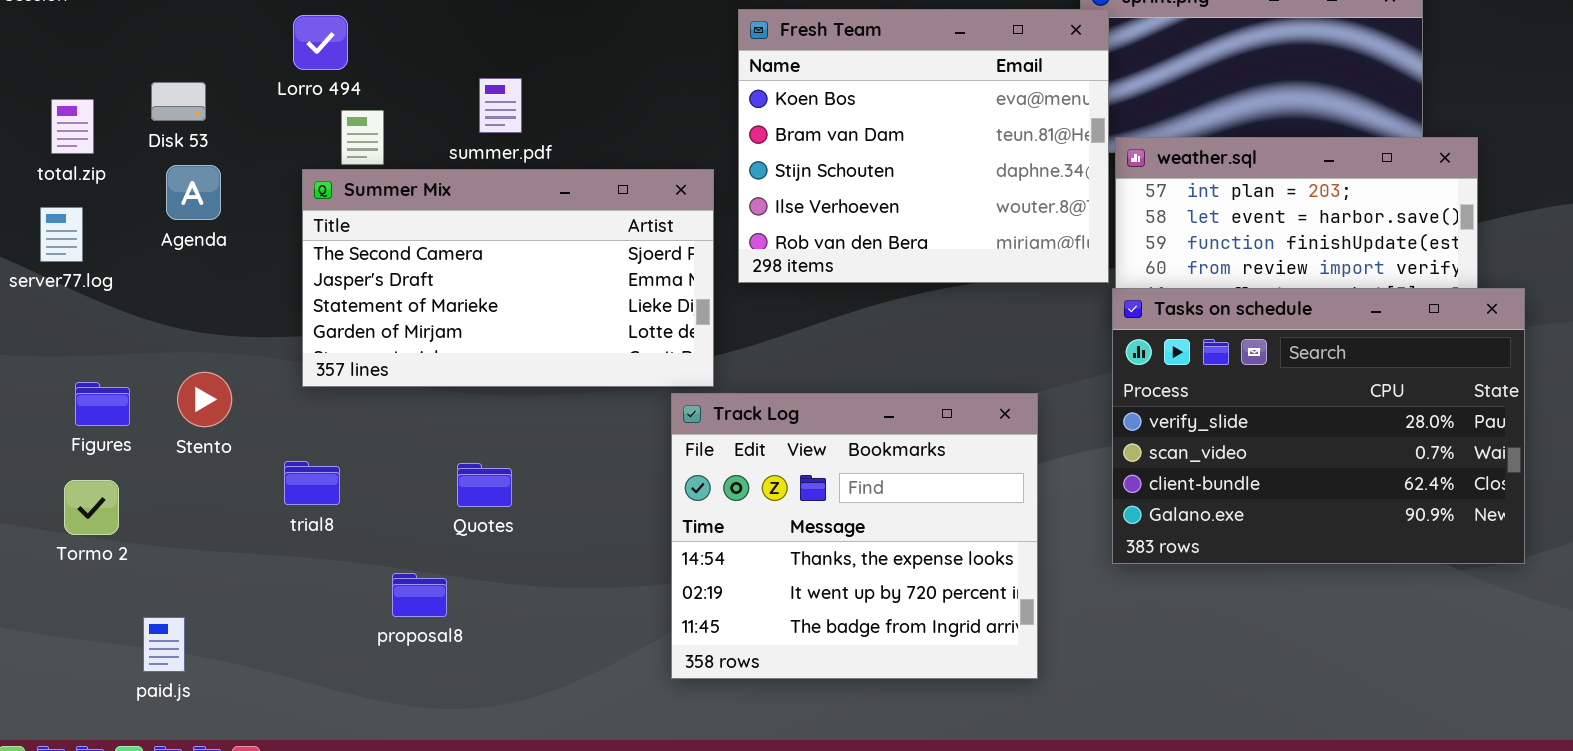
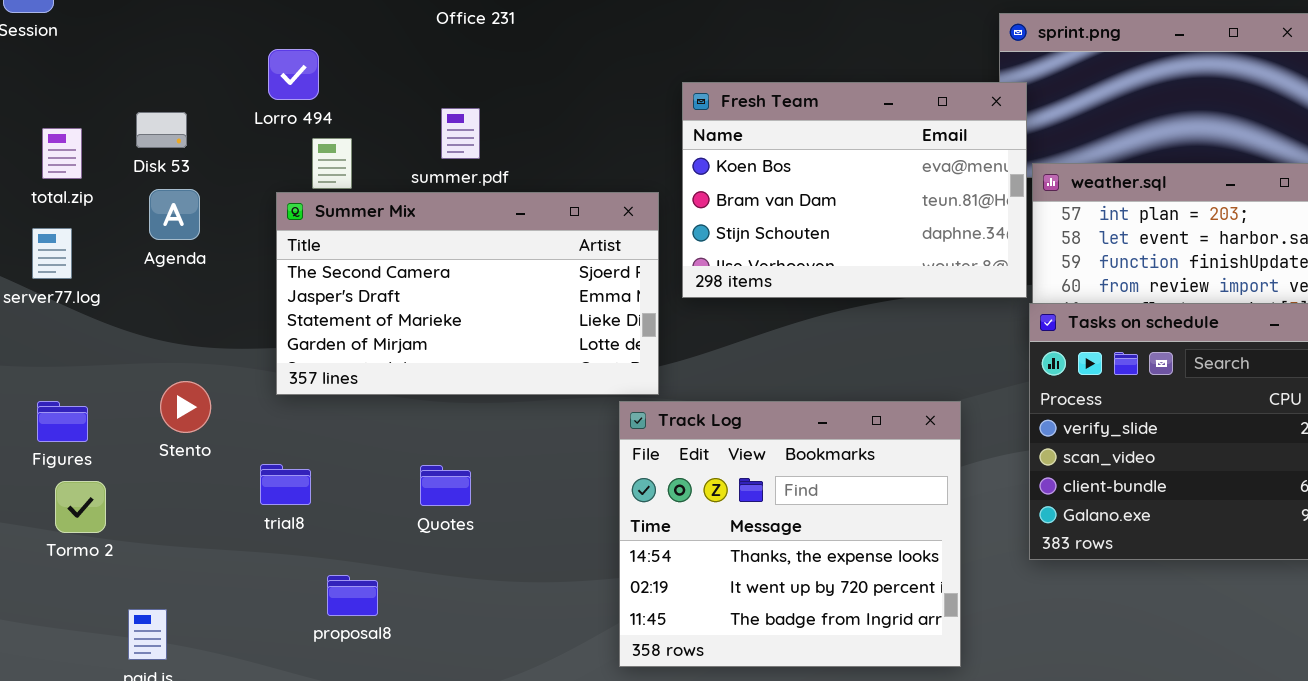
Fresh Team: [738,9,1109,283] -> [682,82,1027,298], resized
Figures: [75,382,130,426] -> [37,401,88,442], moved
proposal8: [392,573,447,617] -> [327,575,378,616], moved

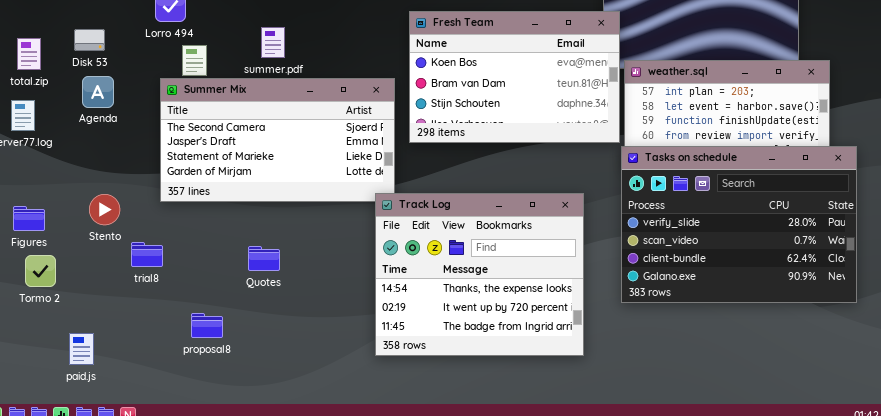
Track Log: [619,401,961,667] -> [375,193,584,356], moved
trial8: [260,464,311,505] -> [131,242,163,267], moved

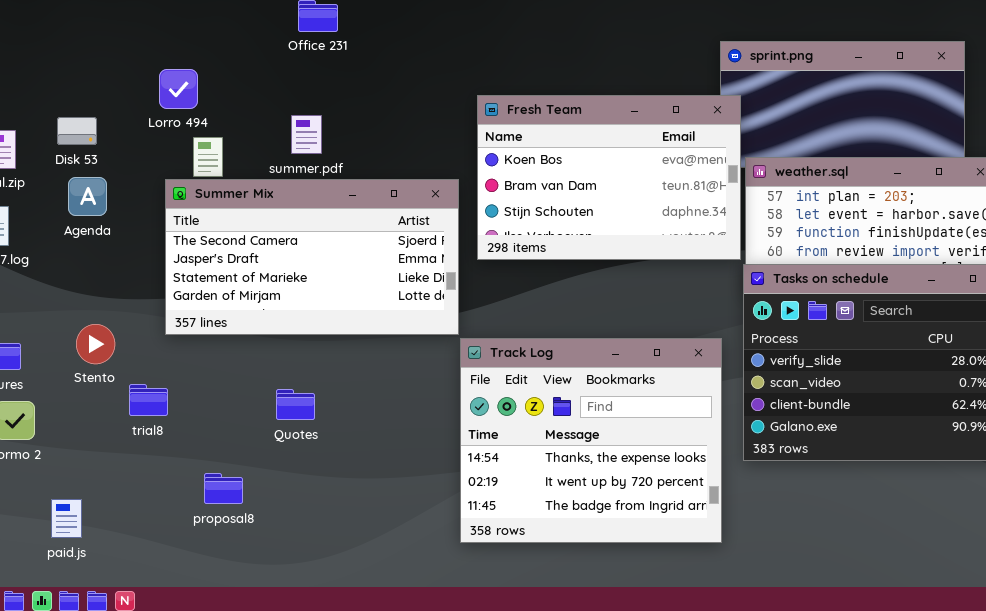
Track Log: [375,193,584,356] -> [460,338,722,543], moved

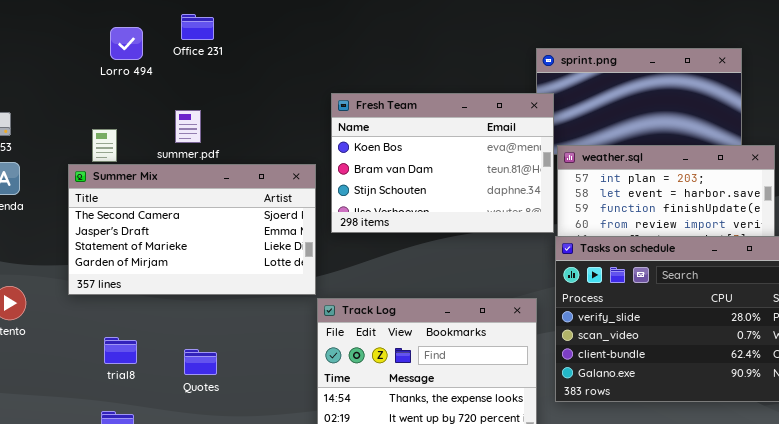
Lorro 494: [159,69,198,109] -> [110,27,143,60], moved
trial8: [129,384,168,416] -> [104,337,137,364], moved
Quotes: [276,389,315,420] -> [184,349,217,375], moved

